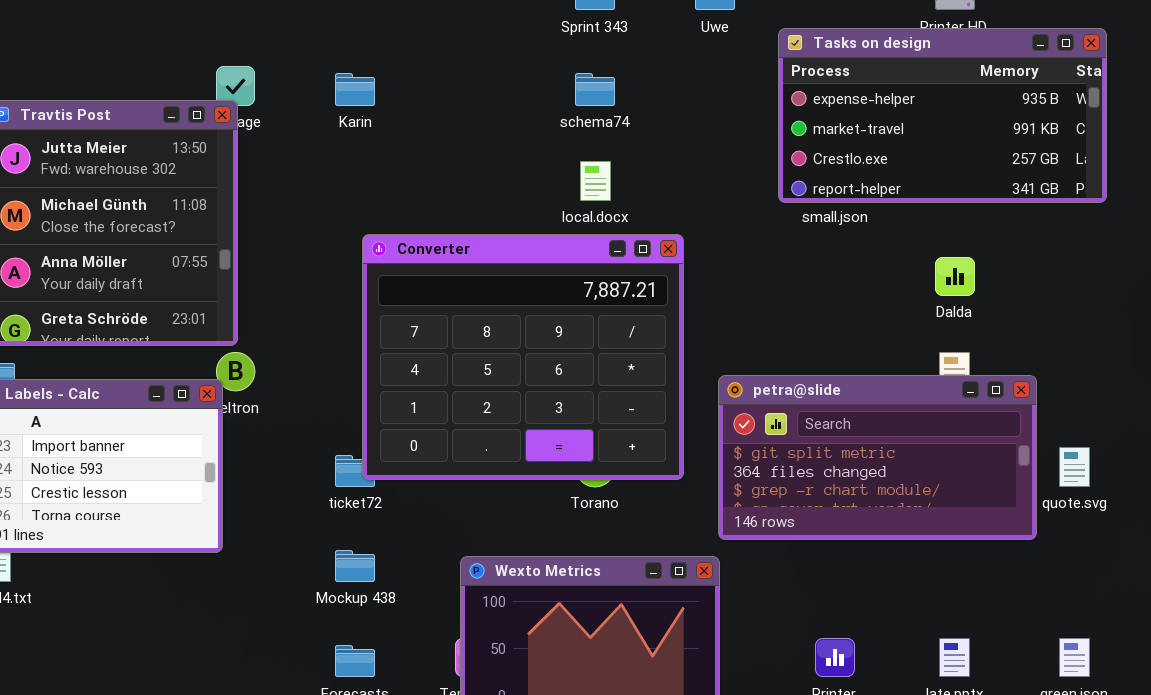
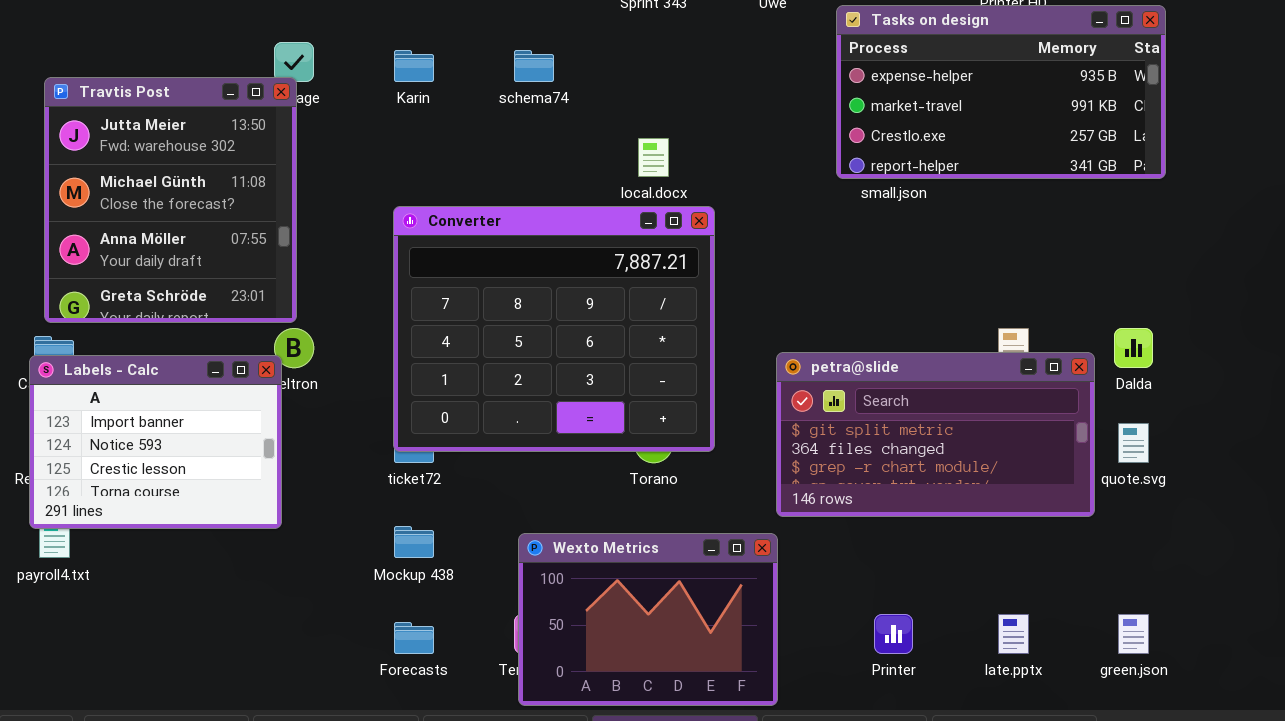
schema74: [575,73,615,106] -> [514,50,554,82], moved
Converter: [362,234,684,480] -> [393,206,715,452], moved
Dalda: [935,257,975,296] -> [1114,328,1153,368], moved

